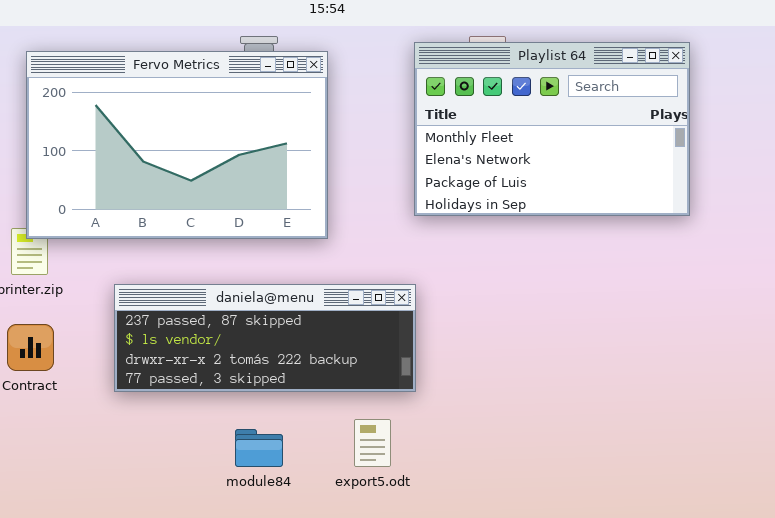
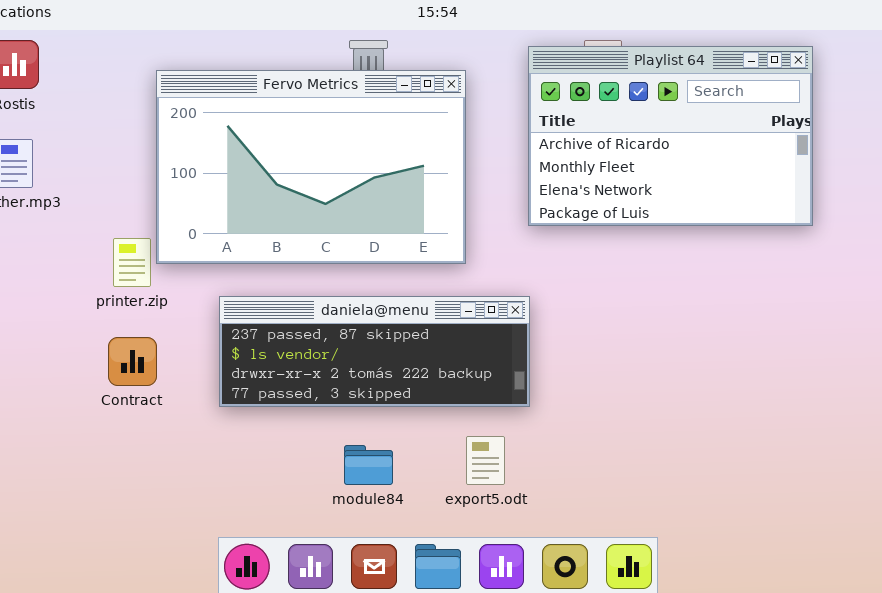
Playlist 64: [414,42,690,216] -> [528,46,813,226], scrolled up 1 row
Fervo Metrics: [26,51,328,239] -> [156,70,466,264], moved

